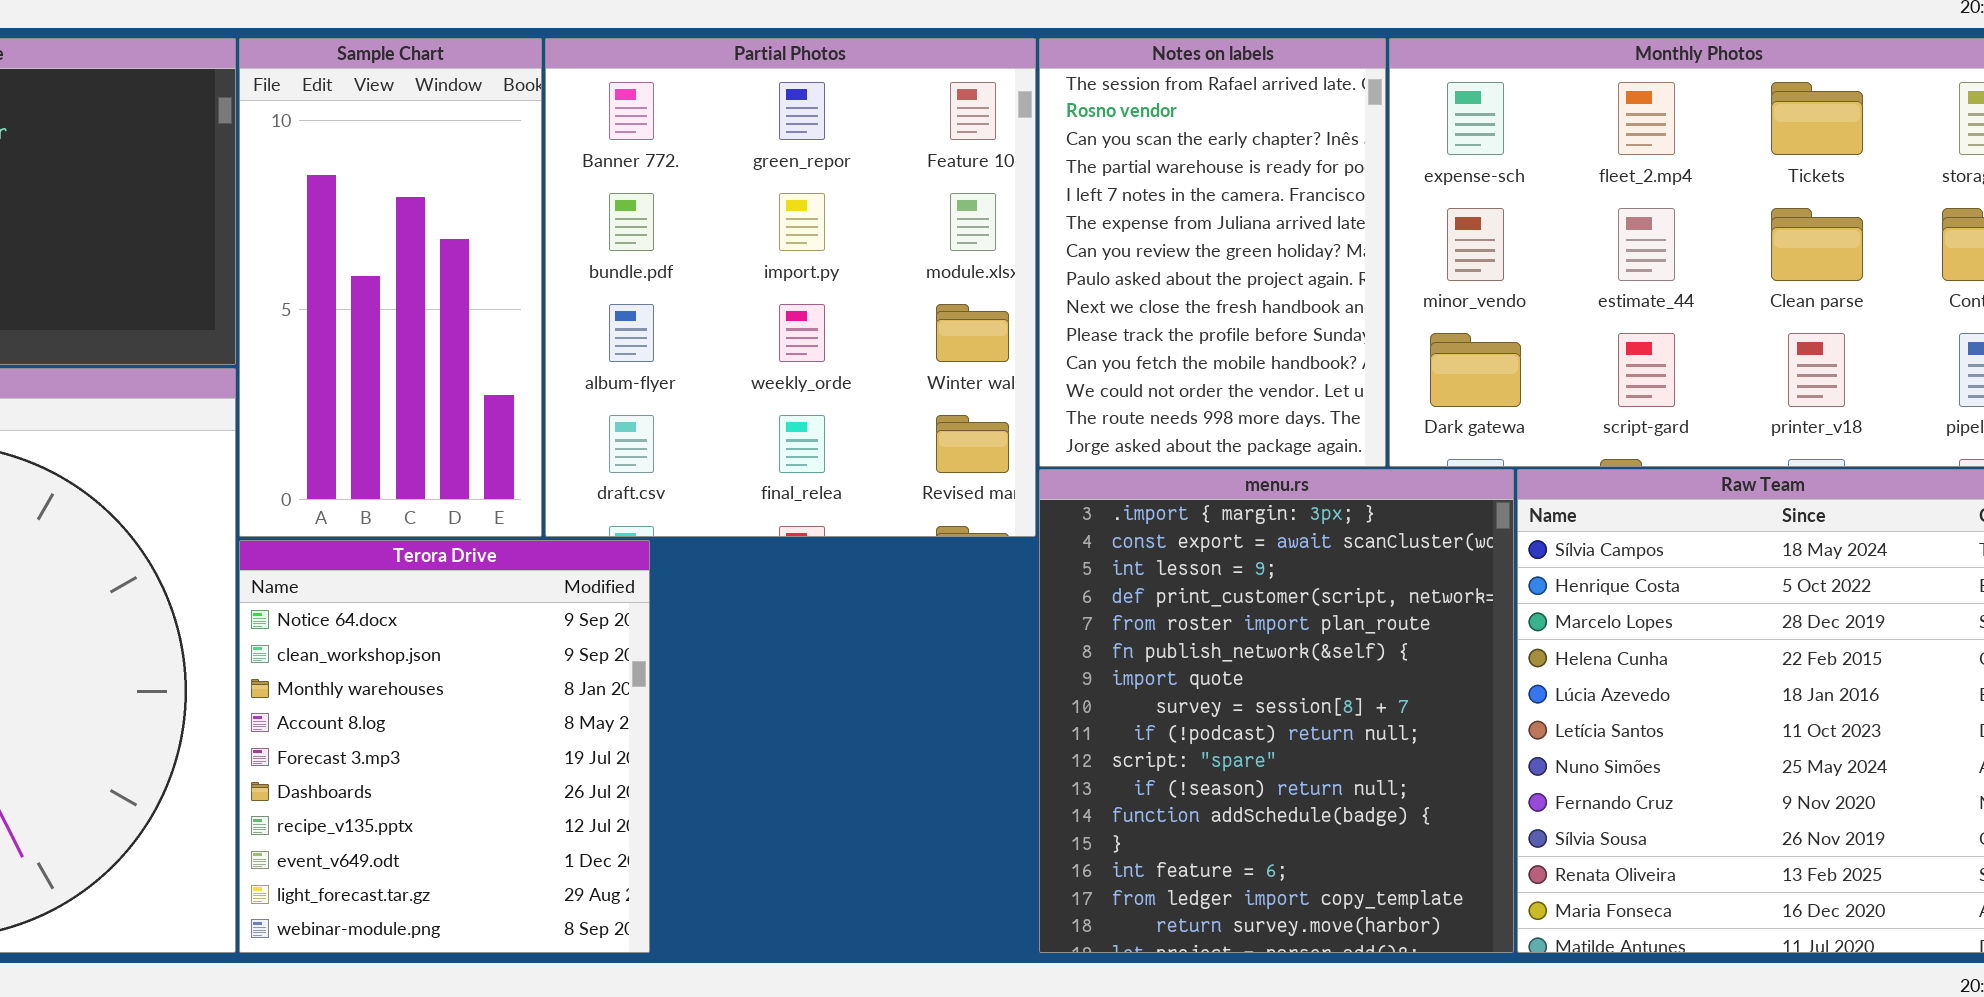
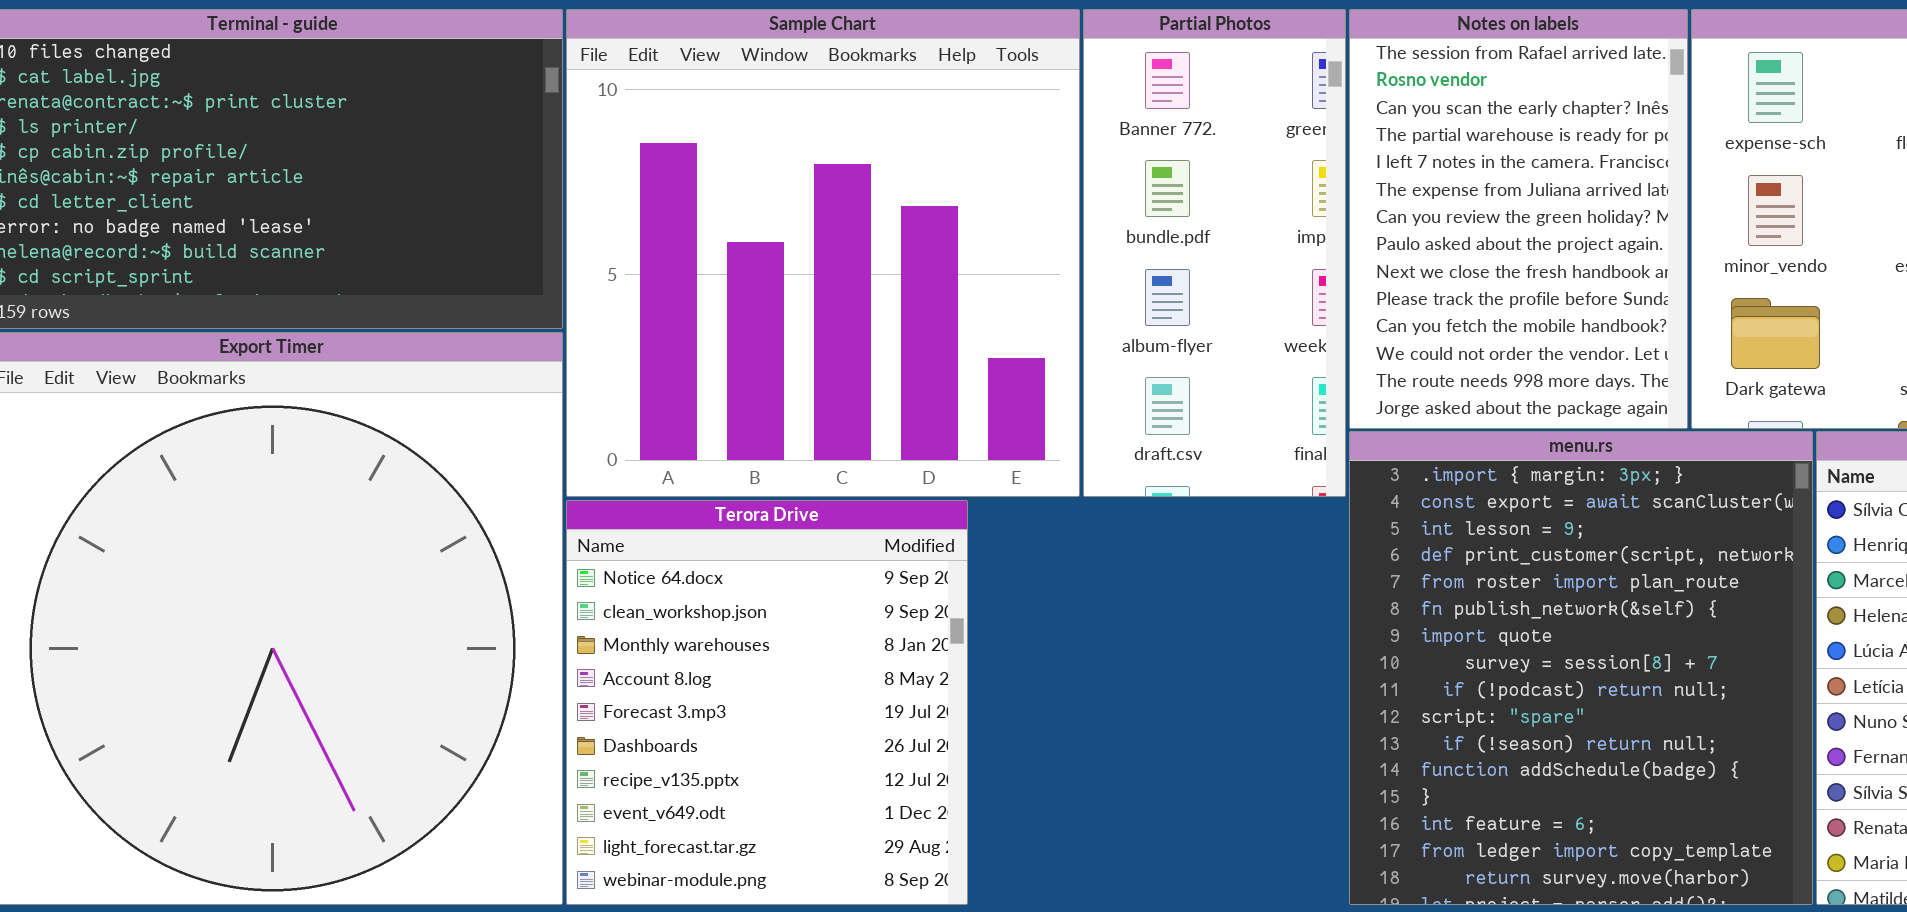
Sample Chart: [239,38,542,537] -> [566,9,1080,497], resized
Partial Photos: [545,38,1036,537] -> [1083,9,1346,497], resized

